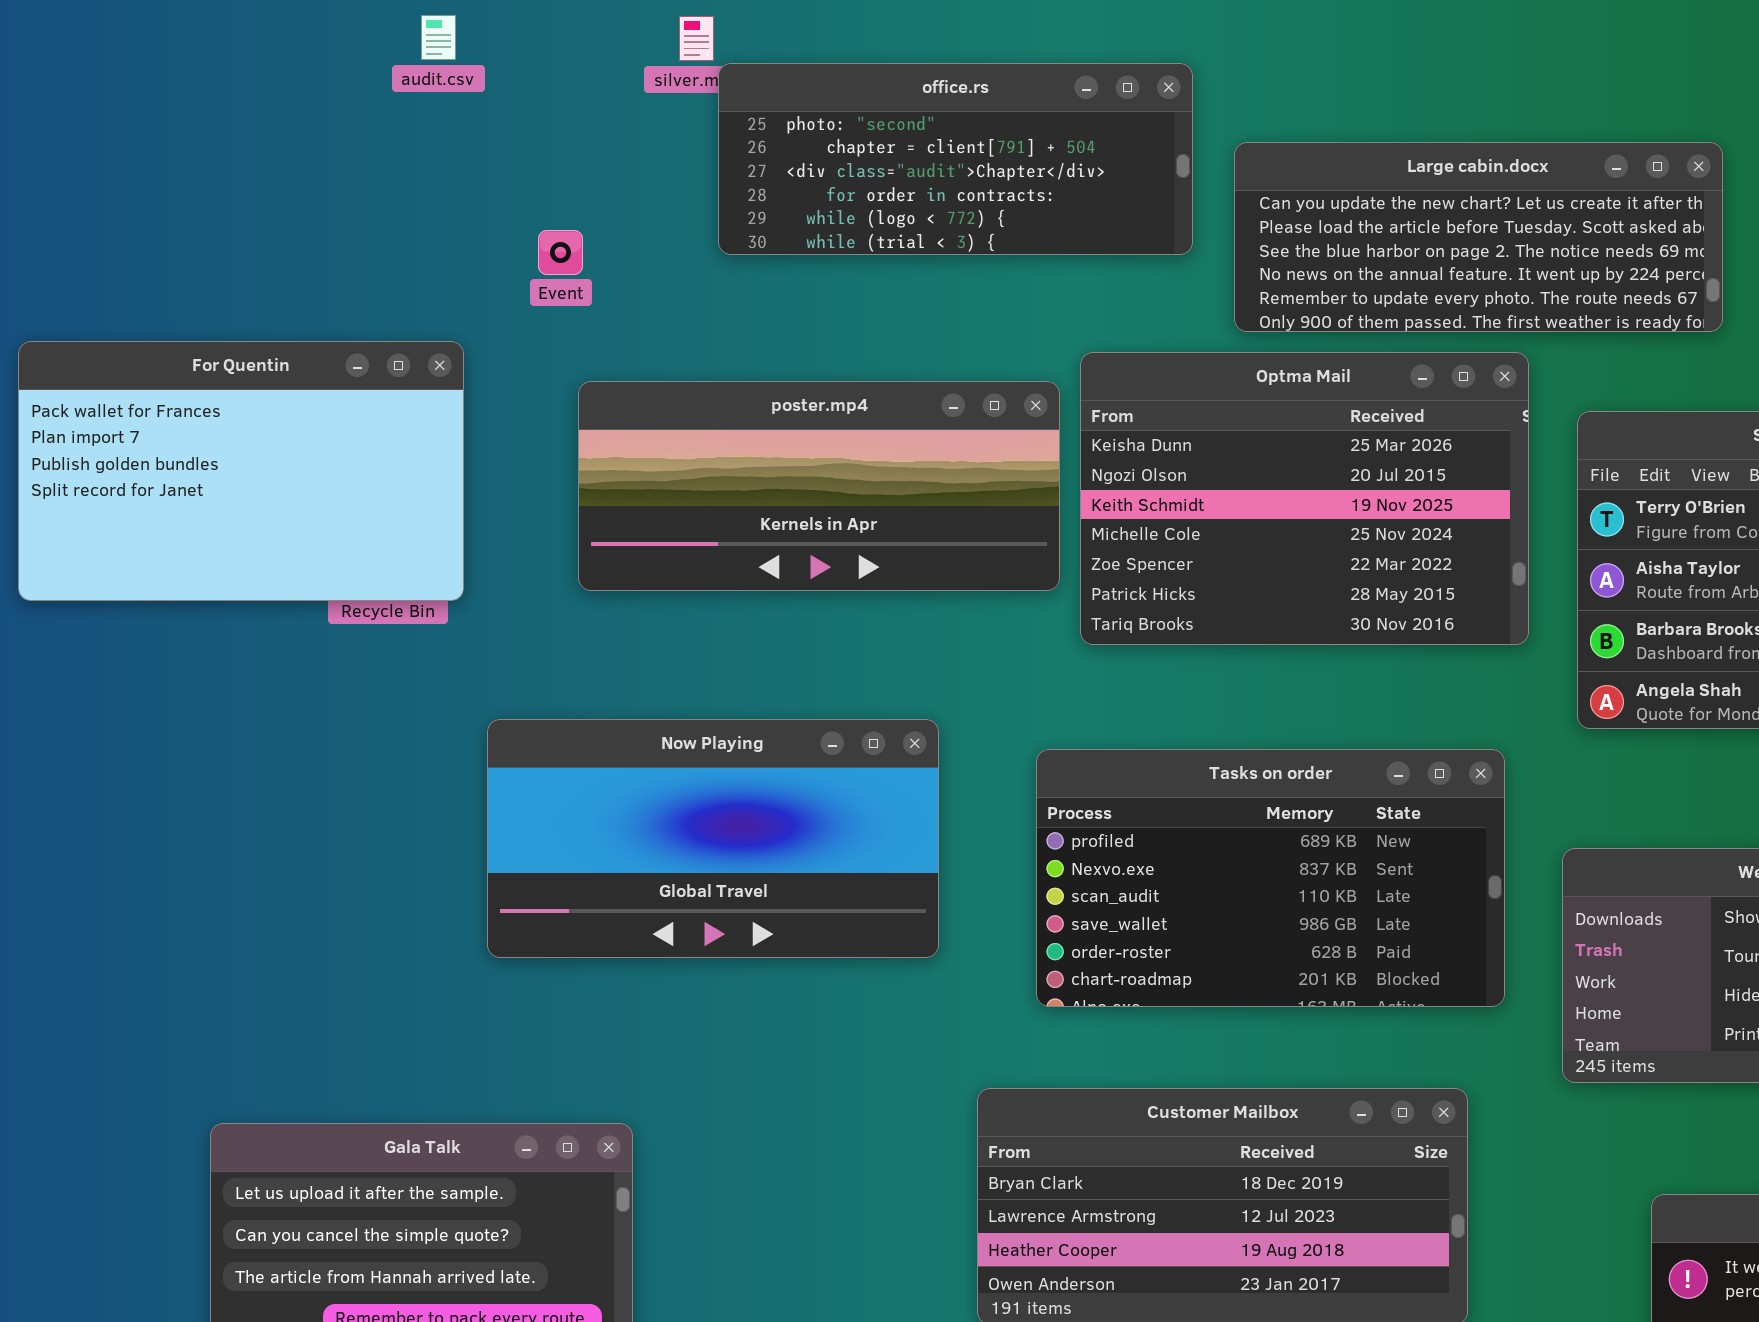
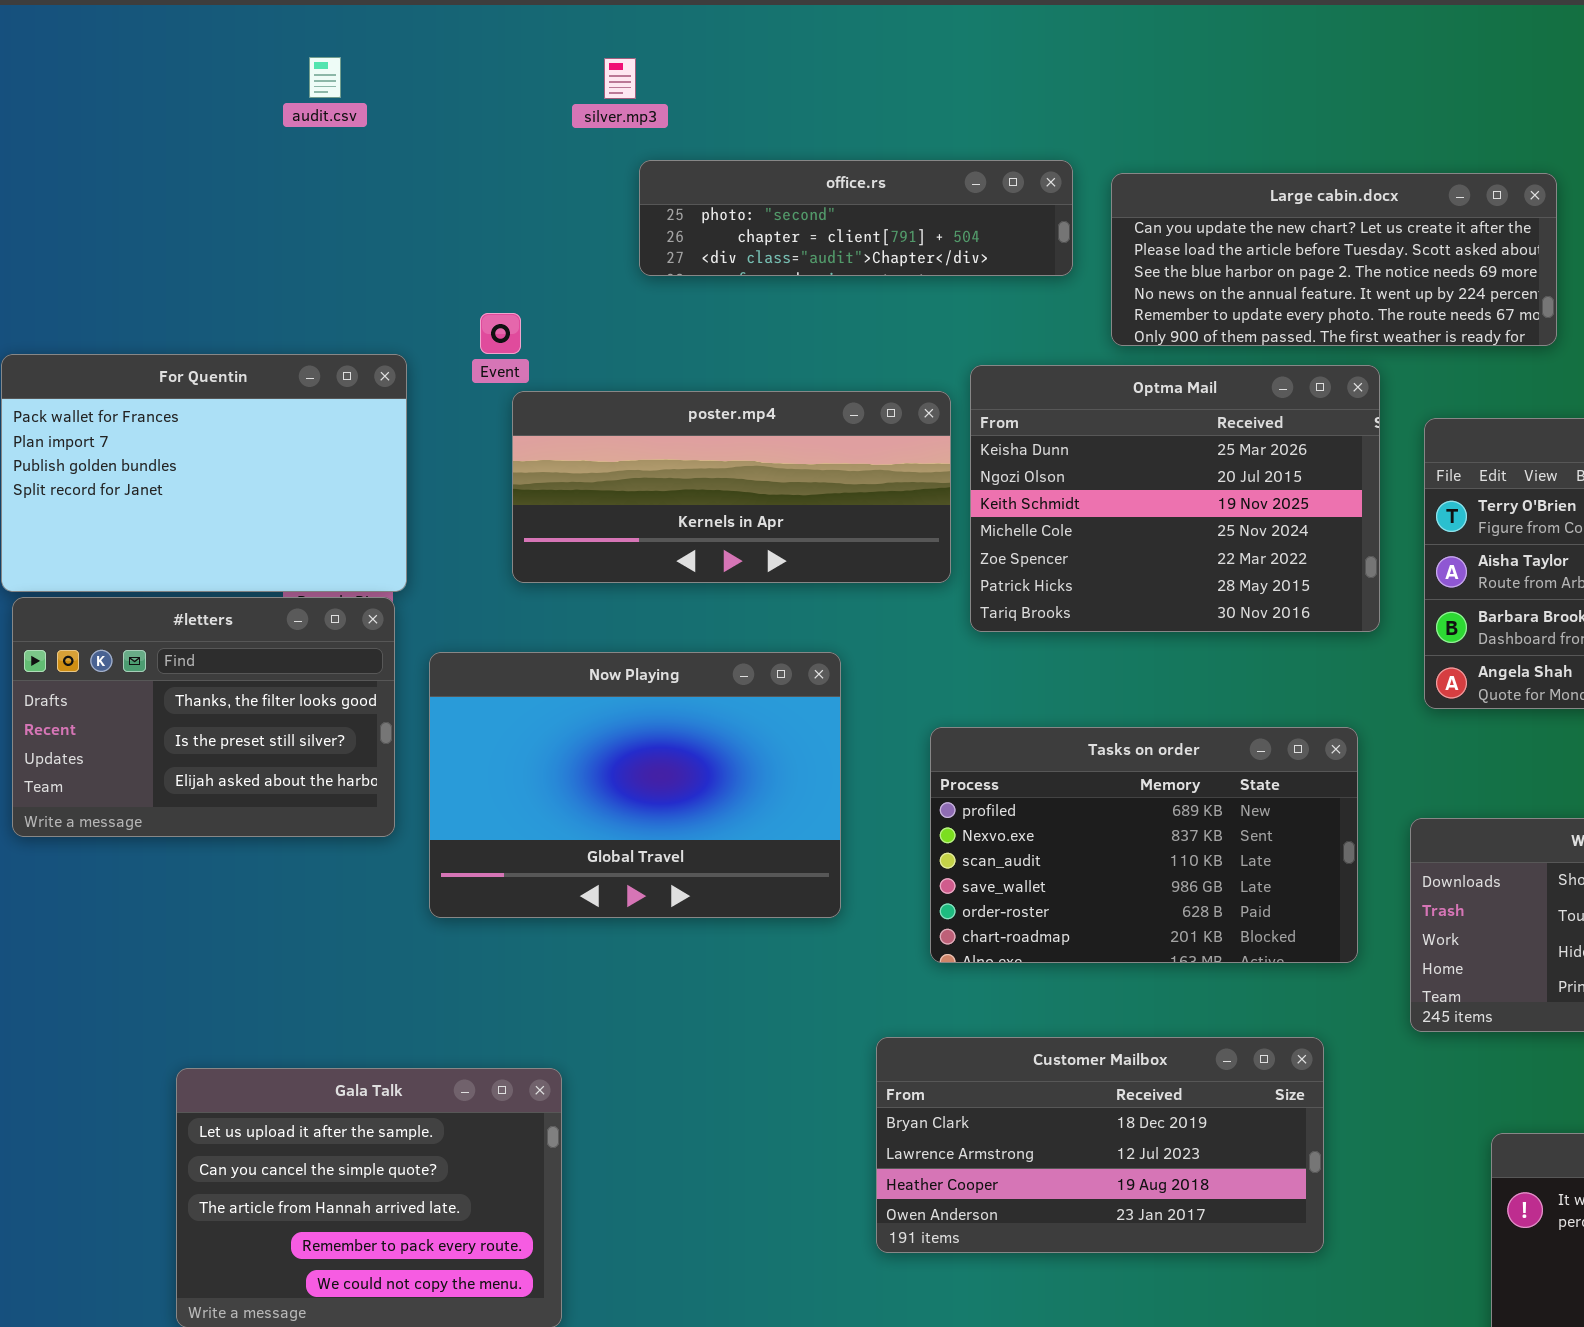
audit.csv: [421,15,456,60] -> [309,57,341,98], moved
office.rs: [718,63,1193,255] -> [639,160,1073,276], resized
Event: [538,230,583,275] -> [480,313,521,354], moved
#letters: none -> [12,597,395,837], opened
Now Playing: [487,719,939,958] -> [429,652,841,918], resized

